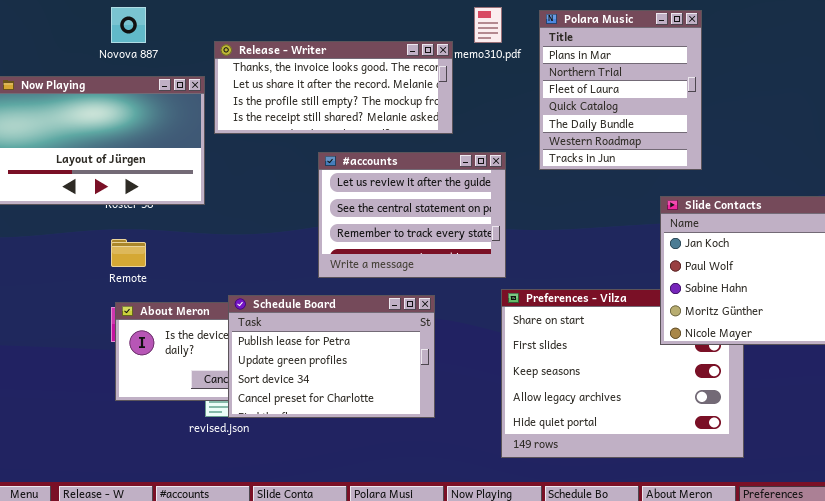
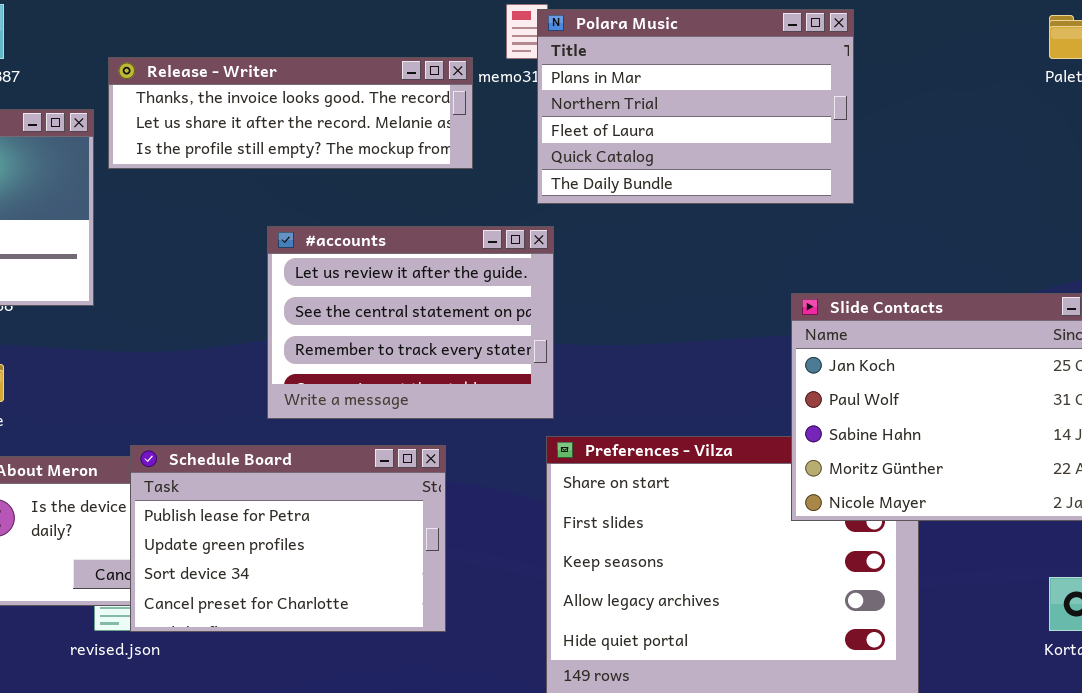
Polara Music: [539,10,702,170] -> [537,9,854,204], resized
Release - Writer: [214,41,453,134] -> [108,57,473,169], resized

